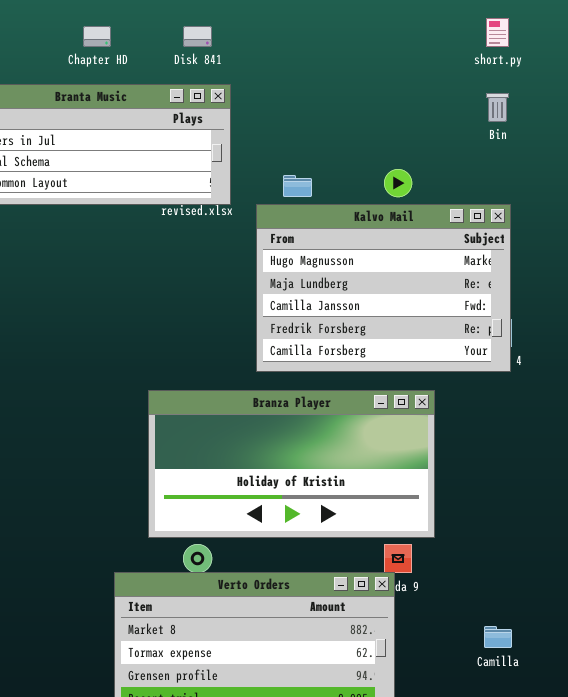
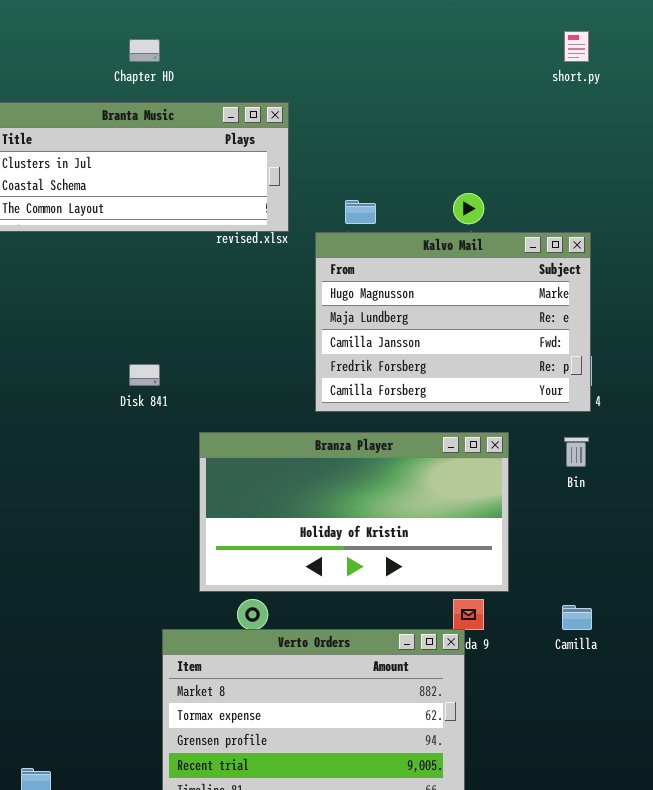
Disk 841: [183,26,212,47] -> [129,364,160,386], moved
Bin: [486,93,509,122] -> [564,437,589,467], moved
Camilla: [484,626,512,648] -> [562,605,592,630], moved

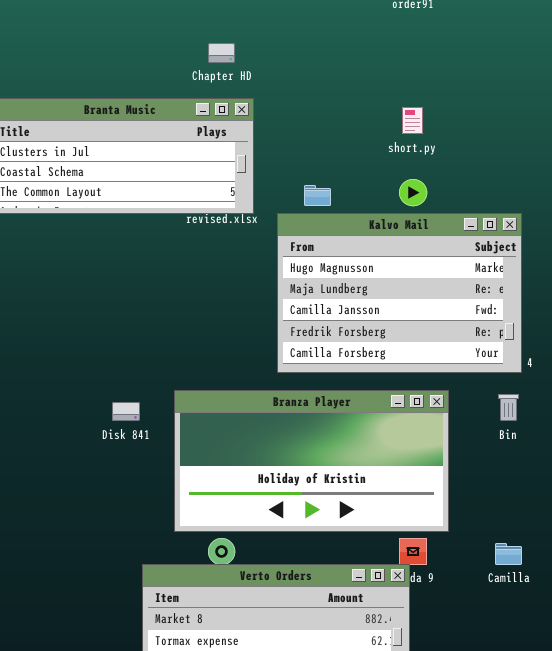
short.py: [564,31,589,62] -> [402,107,423,134], moved
Chapter HD: [129,39,160,62] -> [208,43,235,63], moved
Disk 841: [129,364,160,386] -> [112,402,140,421], moved

